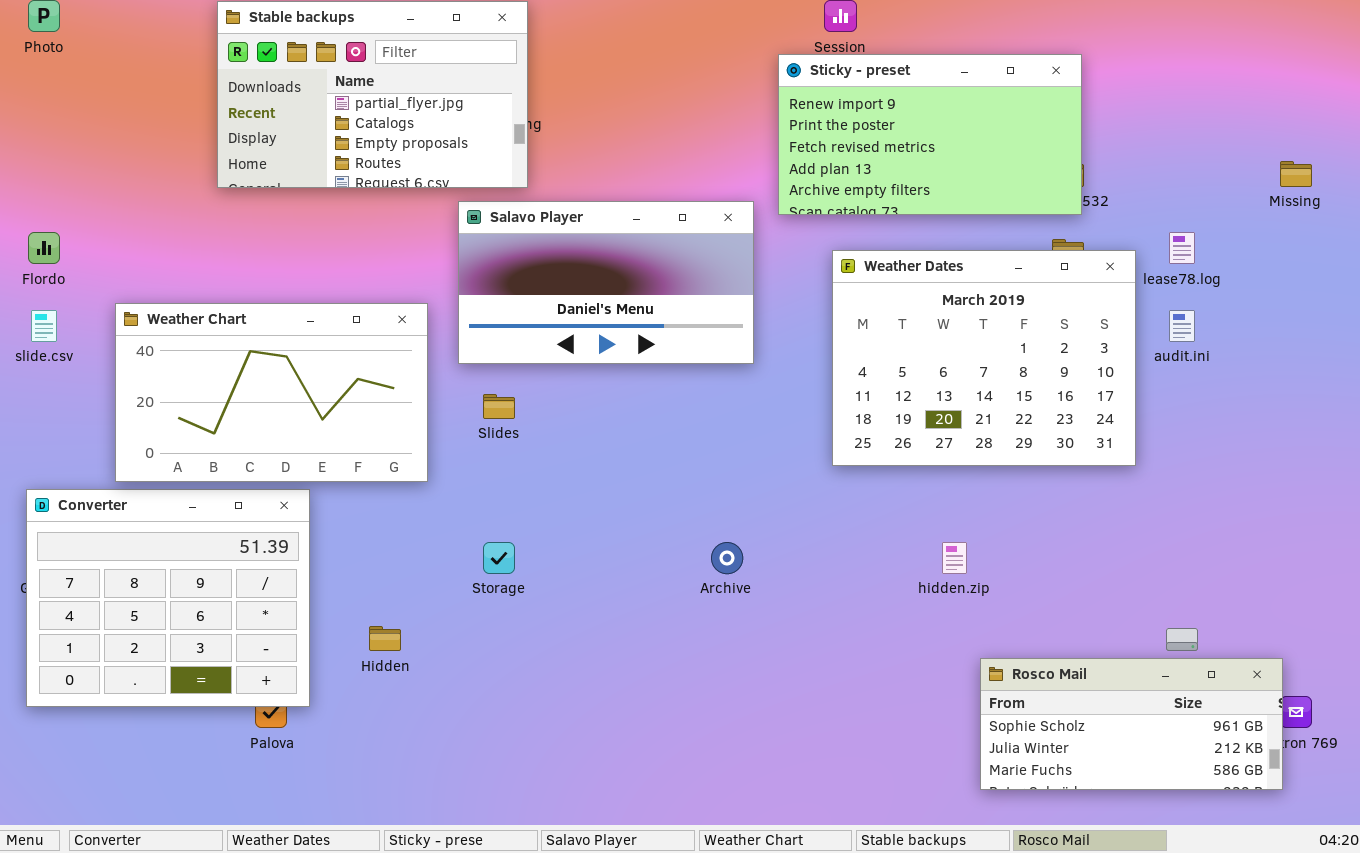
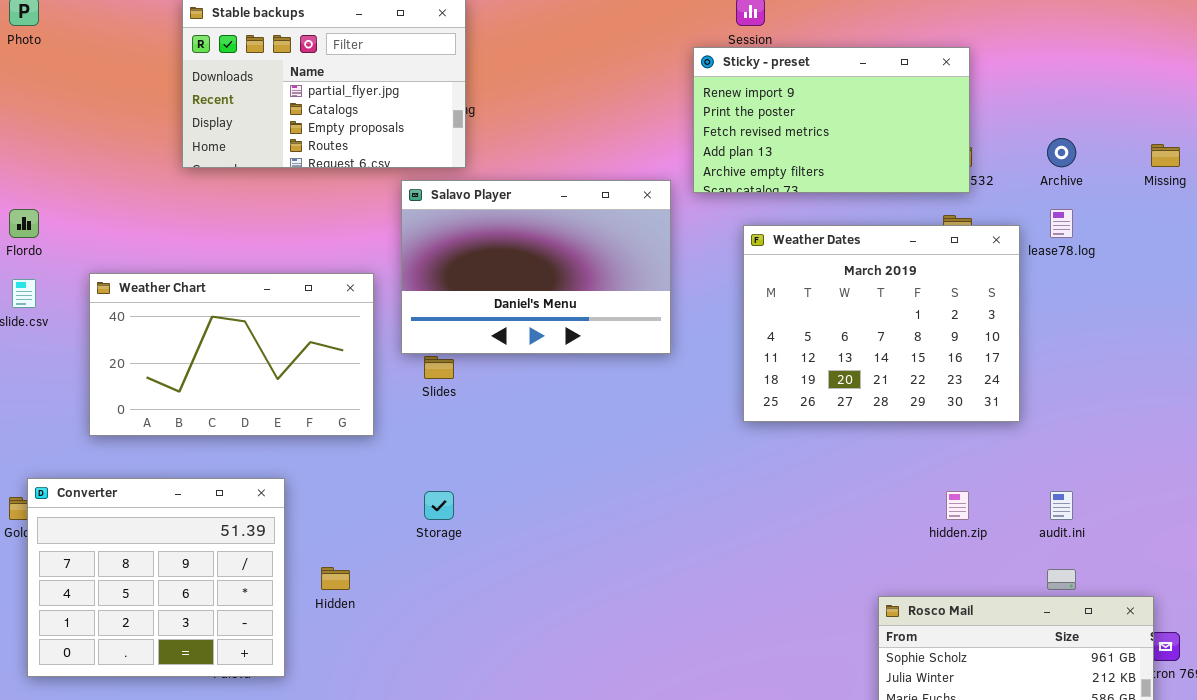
Salavo Player: [458,201,754,364] -> [401,180,671,354], resized
audit.ini: [1169,310,1195,342] -> [1050,491,1073,520], moved
Converter: [26,489,310,707] -> [27,478,285,677], moved
Archive: [711,542,743,574] -> [1047,138,1076,167], moved
hidden.zip: [942,542,967,574] -> [946,491,969,520], moved

